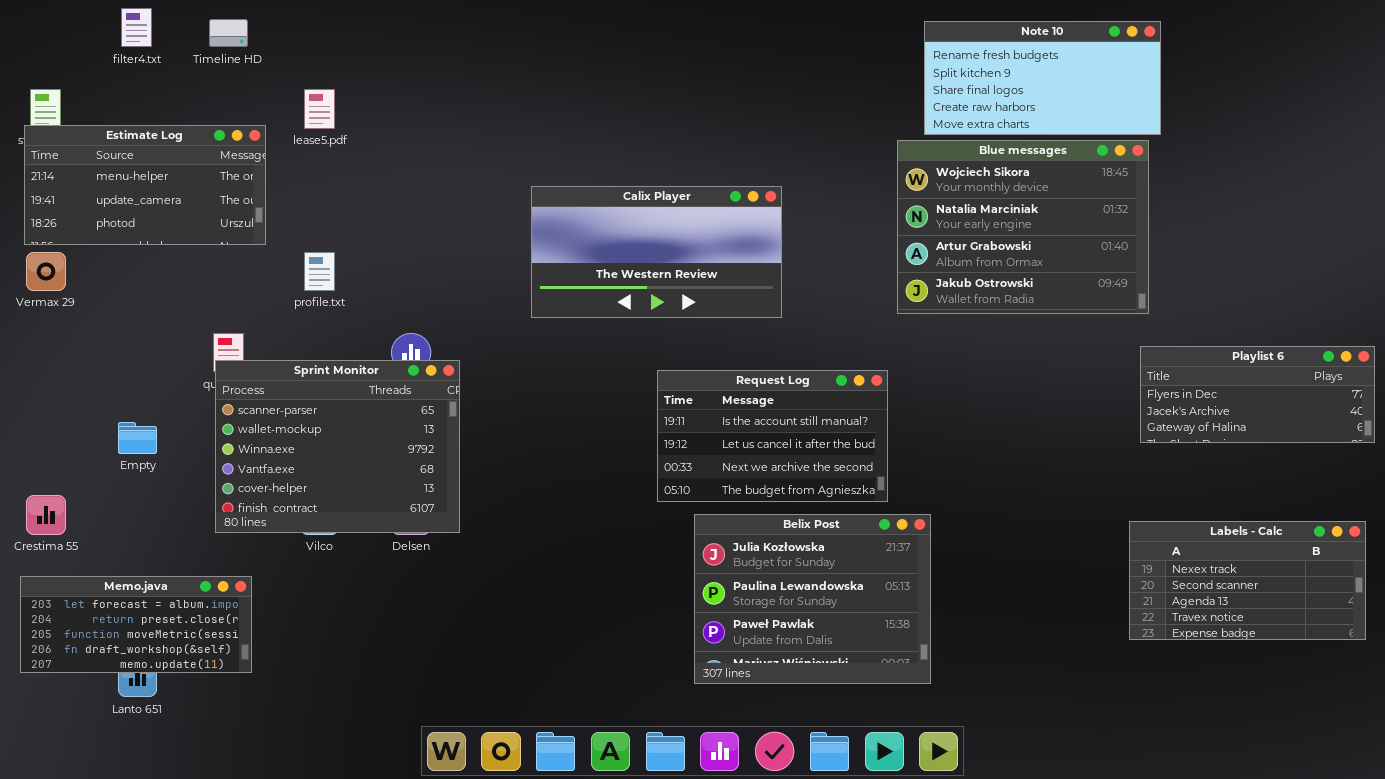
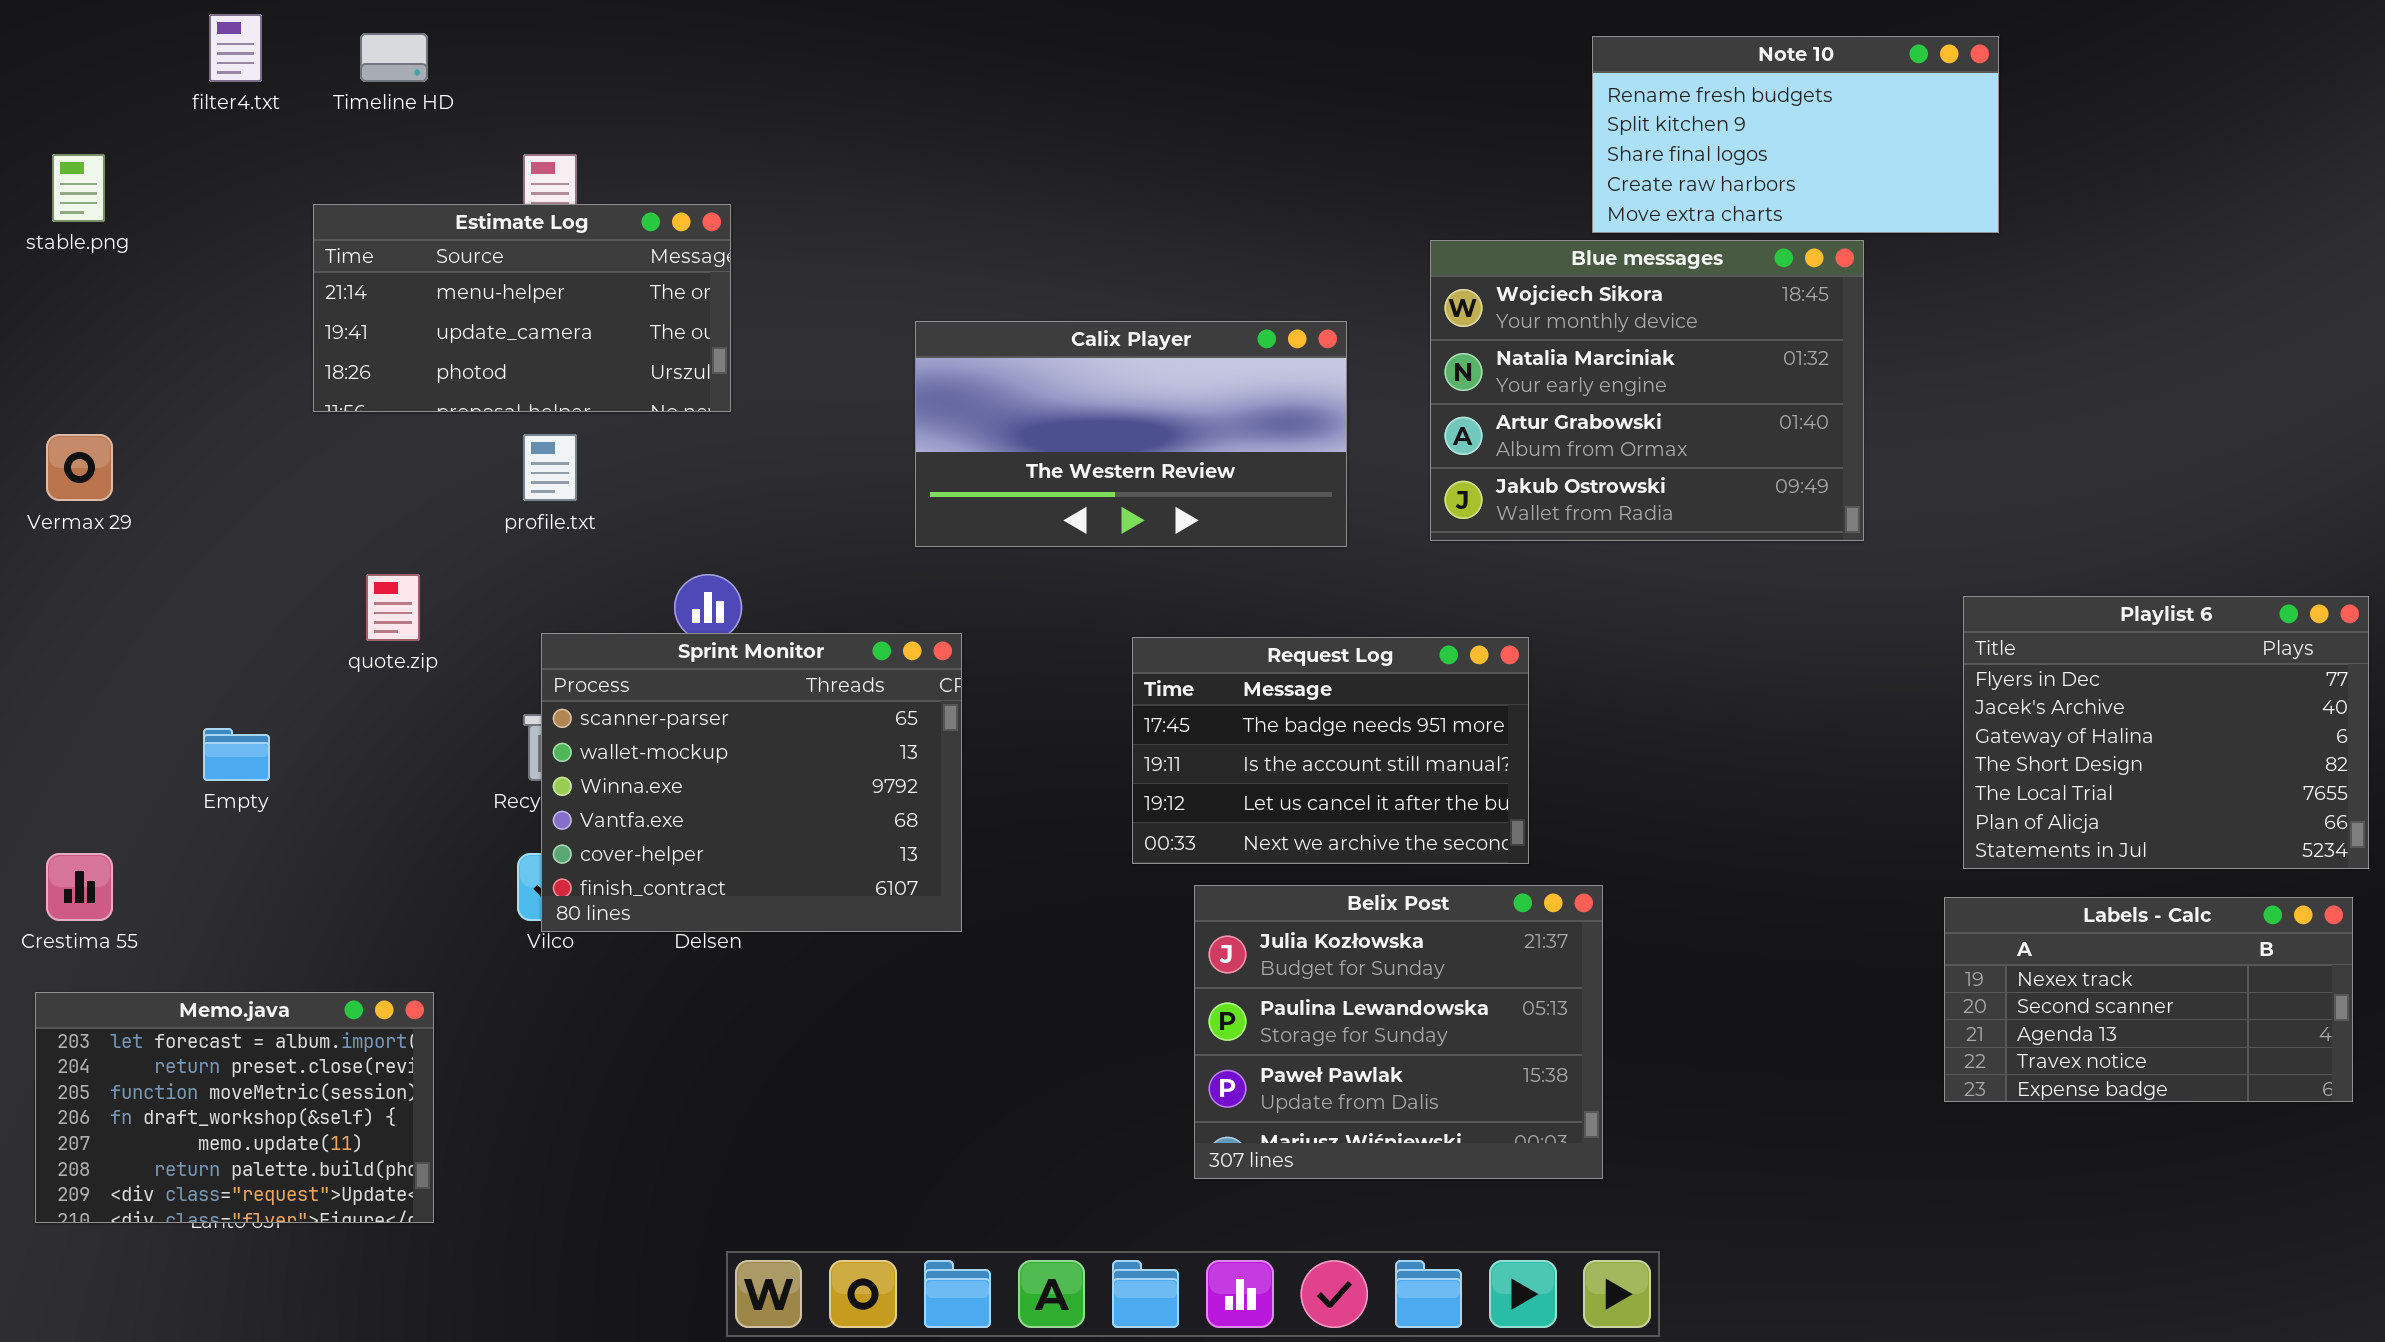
Estimate Log: [24,125,266,245] -> [313,204,731,412], moved
Blue messages: [897,140,1149,314] -> [1430,240,1864,541], moved
Playlist 6: [1140,346,1375,443] -> [1963,596,2369,869], resized
Sprint Monitor: [215,360,460,533] -> [541,633,962,932], moved
Request Log: [657,370,888,502] -> [1132,637,1529,864], scrolled up 1 row
Memo.java: [20,576,252,673] -> [35,992,434,1223], resized

